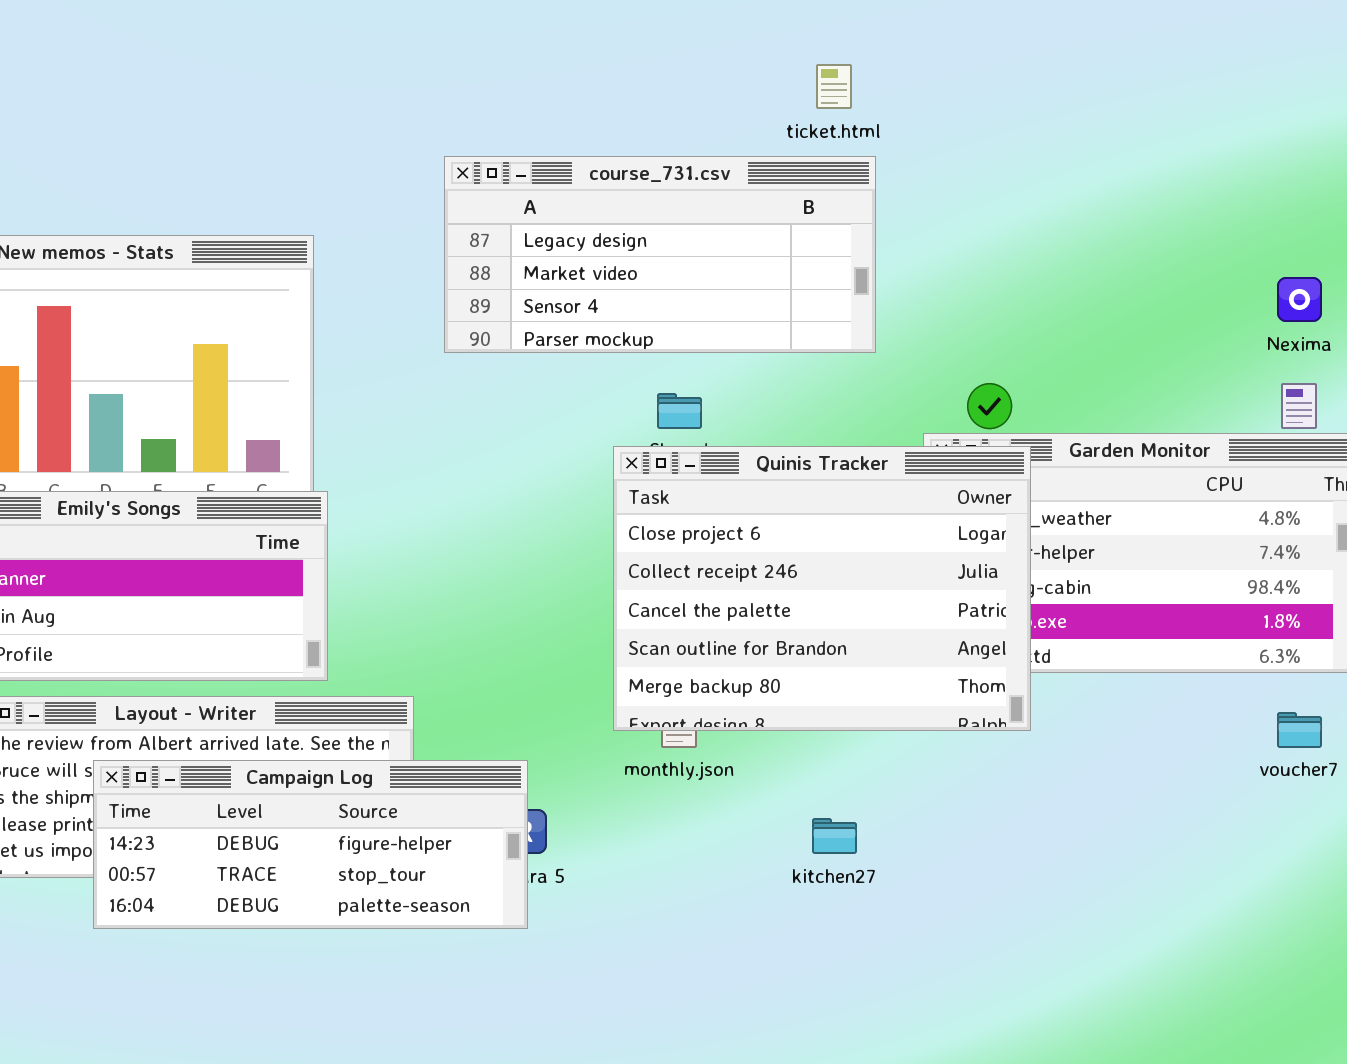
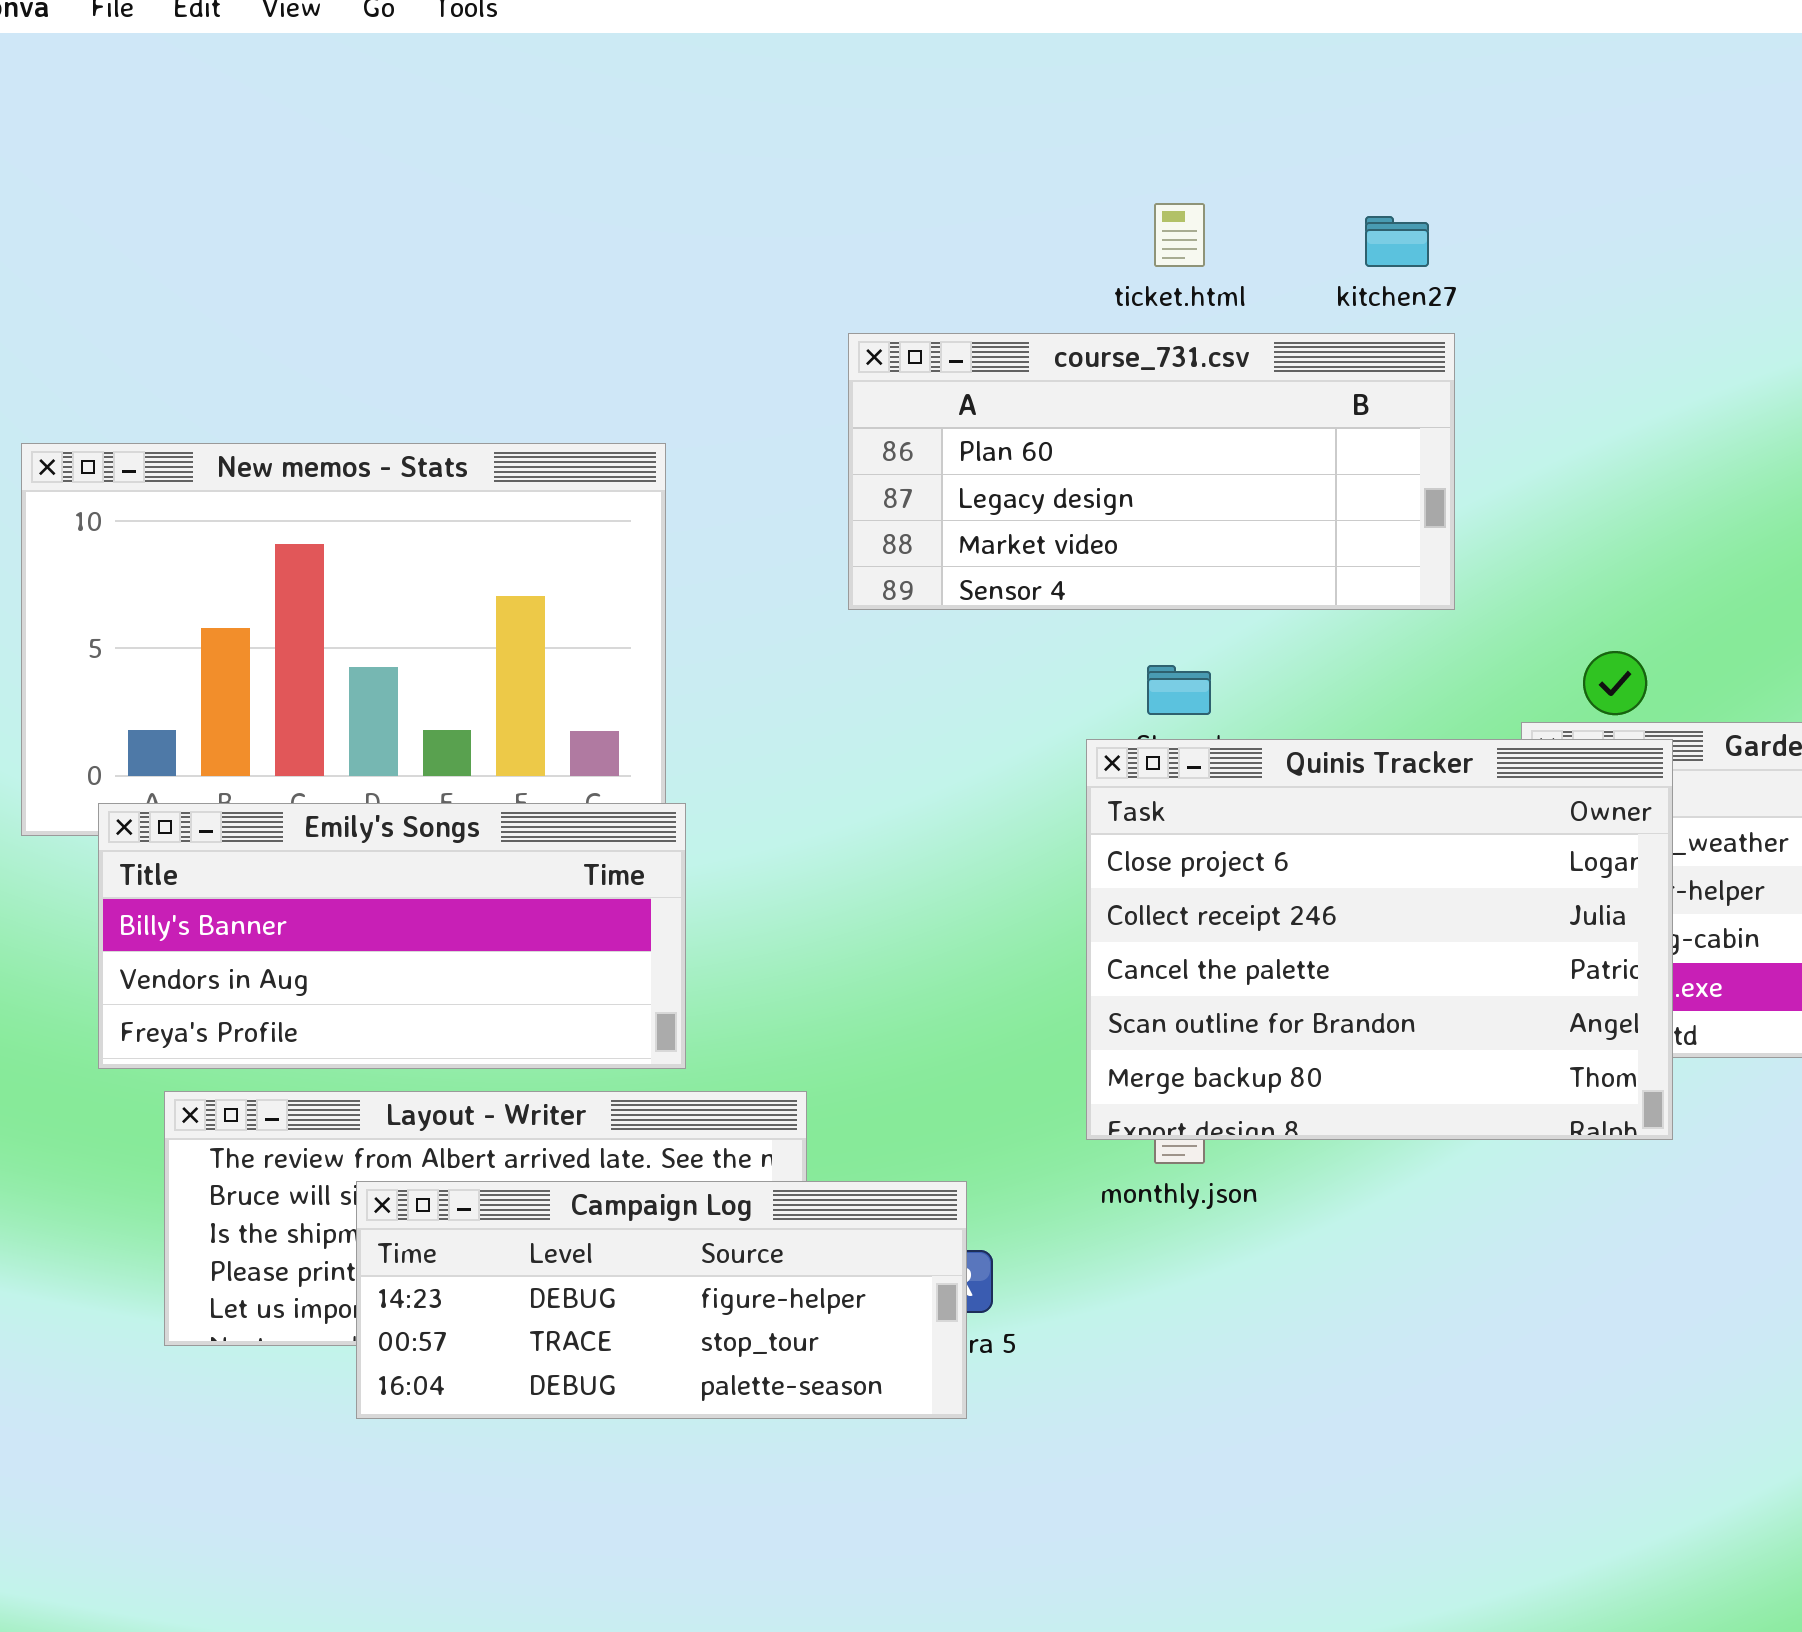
ticket.html: [816,64,852,109] -> [1154,203,1205,267], moved
course_731.csv: [444,156,876,353] -> [848,333,1455,610], scrolled up 1 row
kitchen27: [812,818,857,854] -> [1365,216,1429,267], moved

